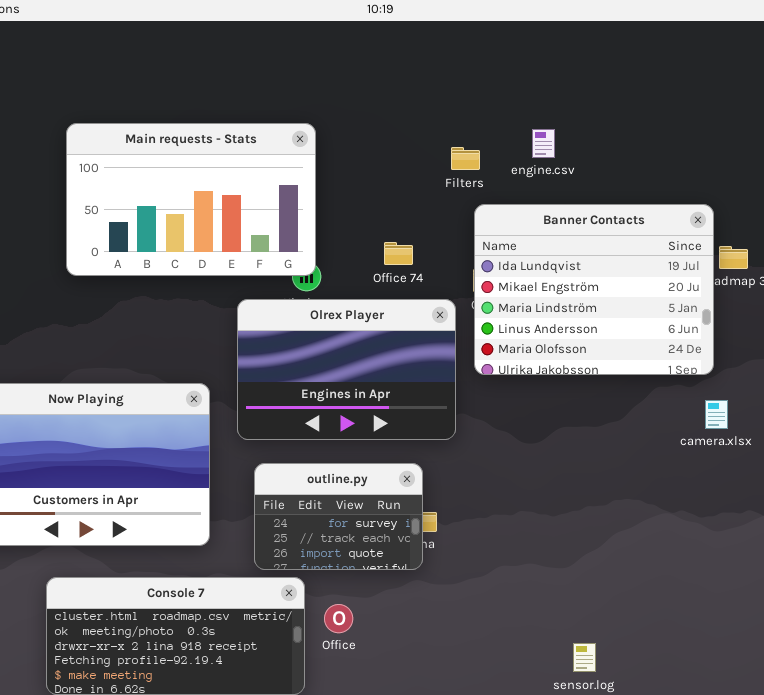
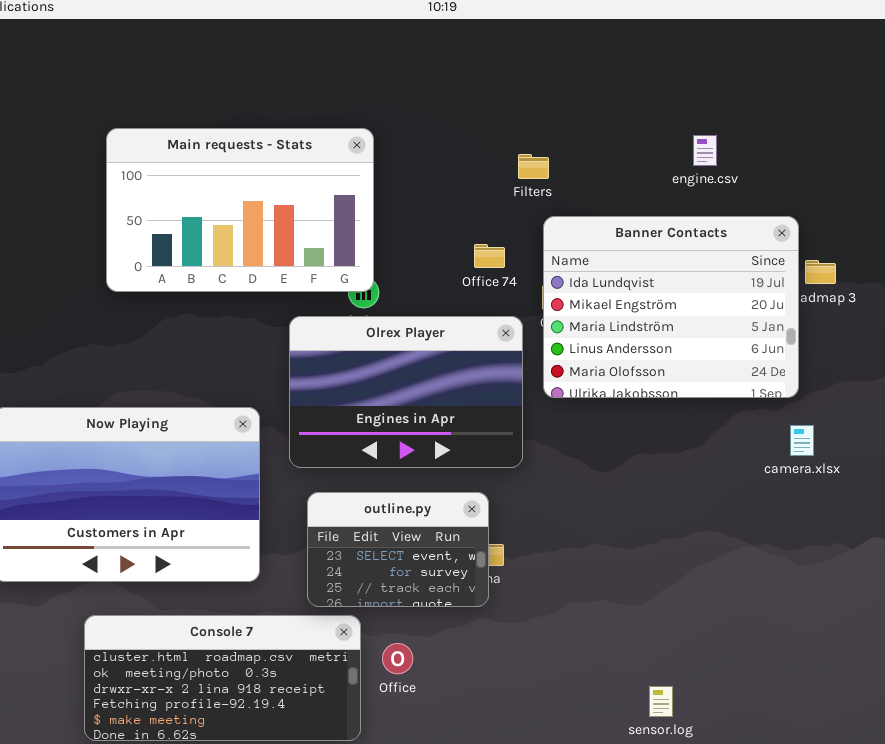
engine.csv: [532,129,555,158] -> [693,135,717,166], moved
Office 74: [384,242,413,265] -> [474,244,505,268], moved
outline.py: [254,463,423,570] -> [307,492,489,607], scrolled up 1 row

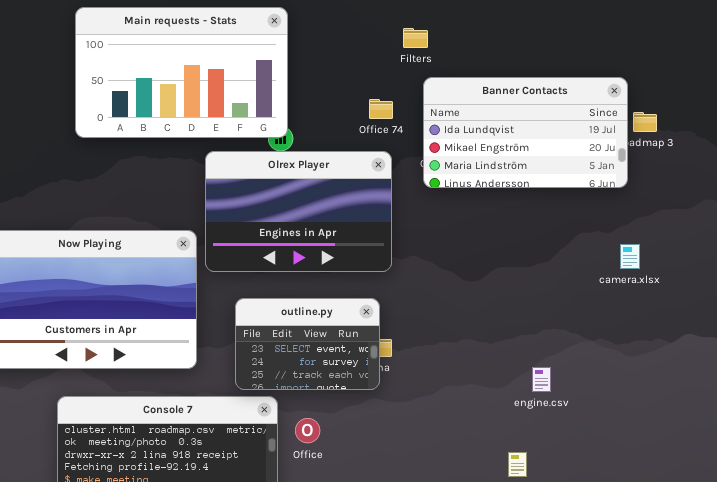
engine.csv: [693,135,717,166] -> [532,367,551,392], moved
Banner Contacts: [543,216,799,398] -> [423,77,628,188], resized
Olrex Player: [289,316,523,468] -> [205,151,392,272], moved

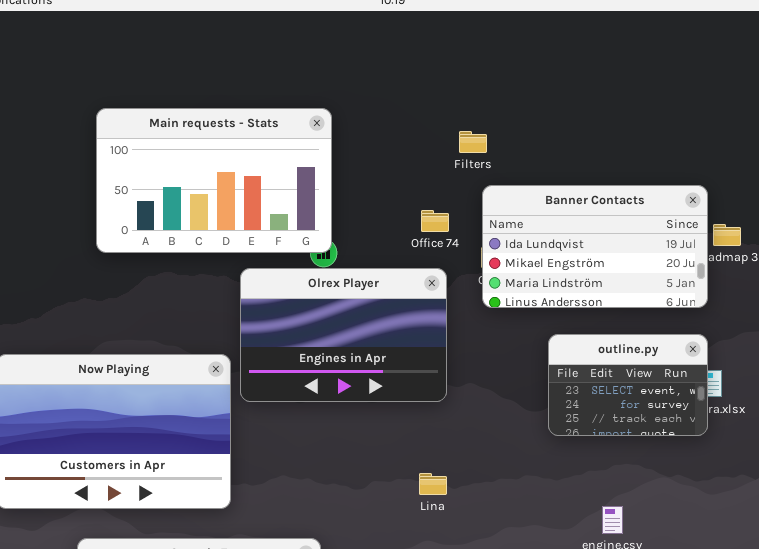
outline.py: [235,298,380,390] -> [548,334,708,436], moved

